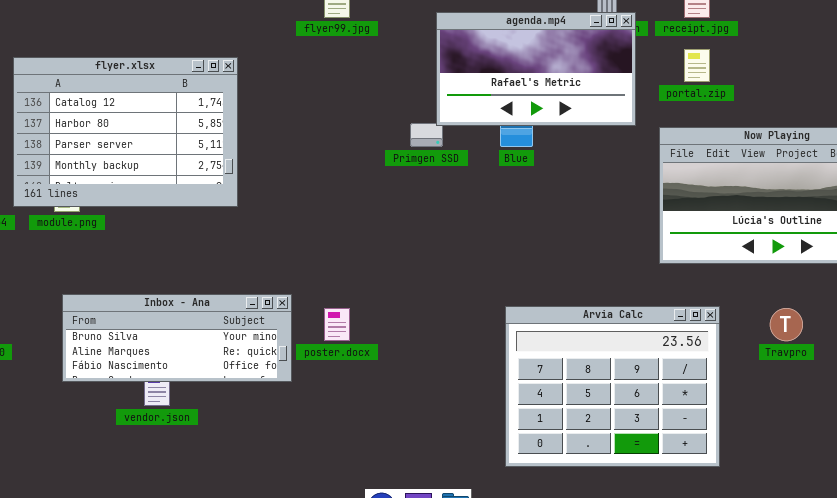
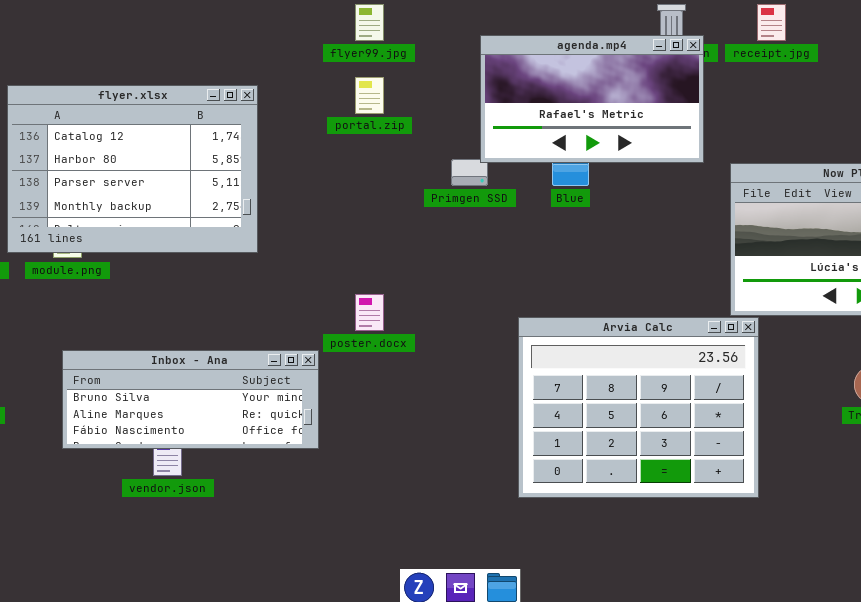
portal.zip: [684,49,710,82] -> [355,77,384,114], moved
Arvia Calc: [505,306,720,467] -> [518,317,759,498], moved
poster.docx: [324,308,350,341] -> [355,294,384,331], moved

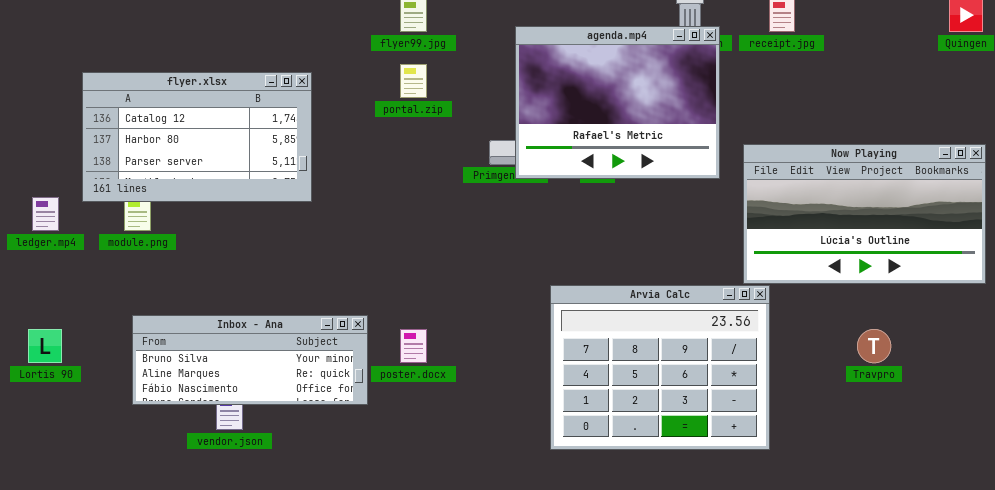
agenda.mp4: [480,35,704,163] -> [515,26,720,179], resized
flyer.xlsx: [7,85,258,253] -> [82,72,312,202], resized
poster.docx: [355,294,384,331] -> [400,329,427,363], moved

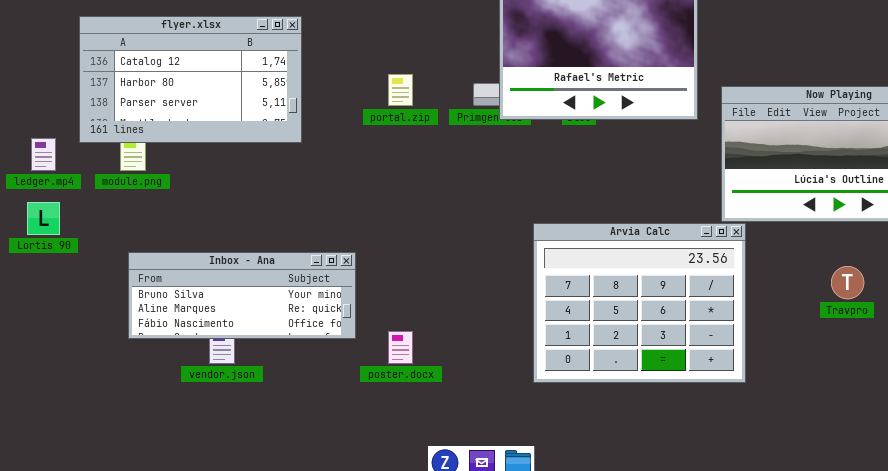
portal.zip: [400,64,427,98] -> [388,74,413,106], moved
Lortis 90: [28,329,62,363] -> [27,202,60,235], moved
poster.docx: [400,329,427,363] -> [388,331,413,364], moved

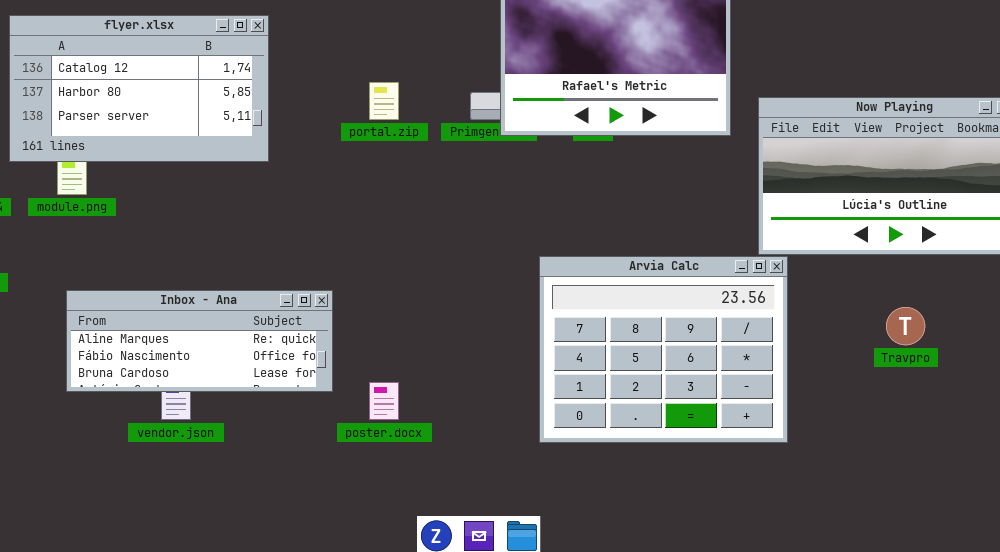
Inbox - Ana: [128,252,356,339] -> [66,290,333,392], scrolled down 1 row

